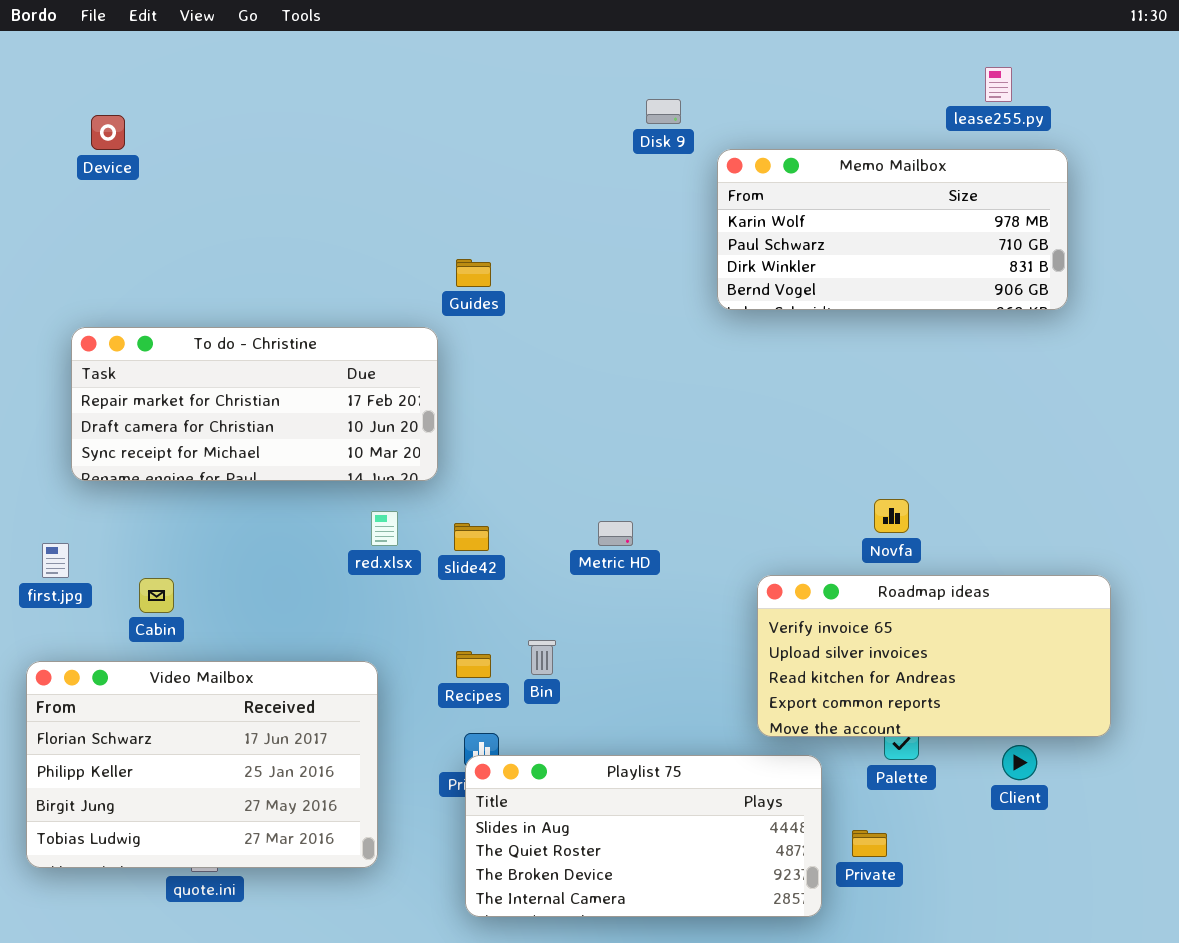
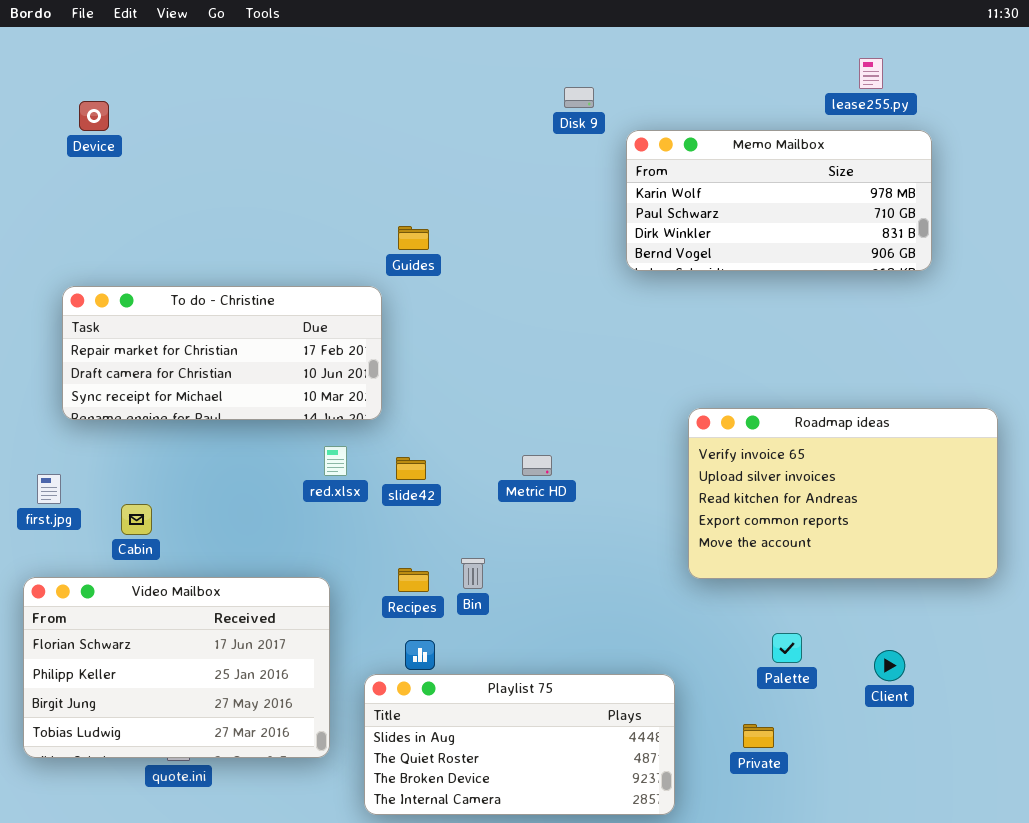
Roadmap ideas: [757,575,1111,737] -> [688,408,998,579], moved, resized
Playlist 75: [465,755,822,917] -> [364,674,675,815], moved

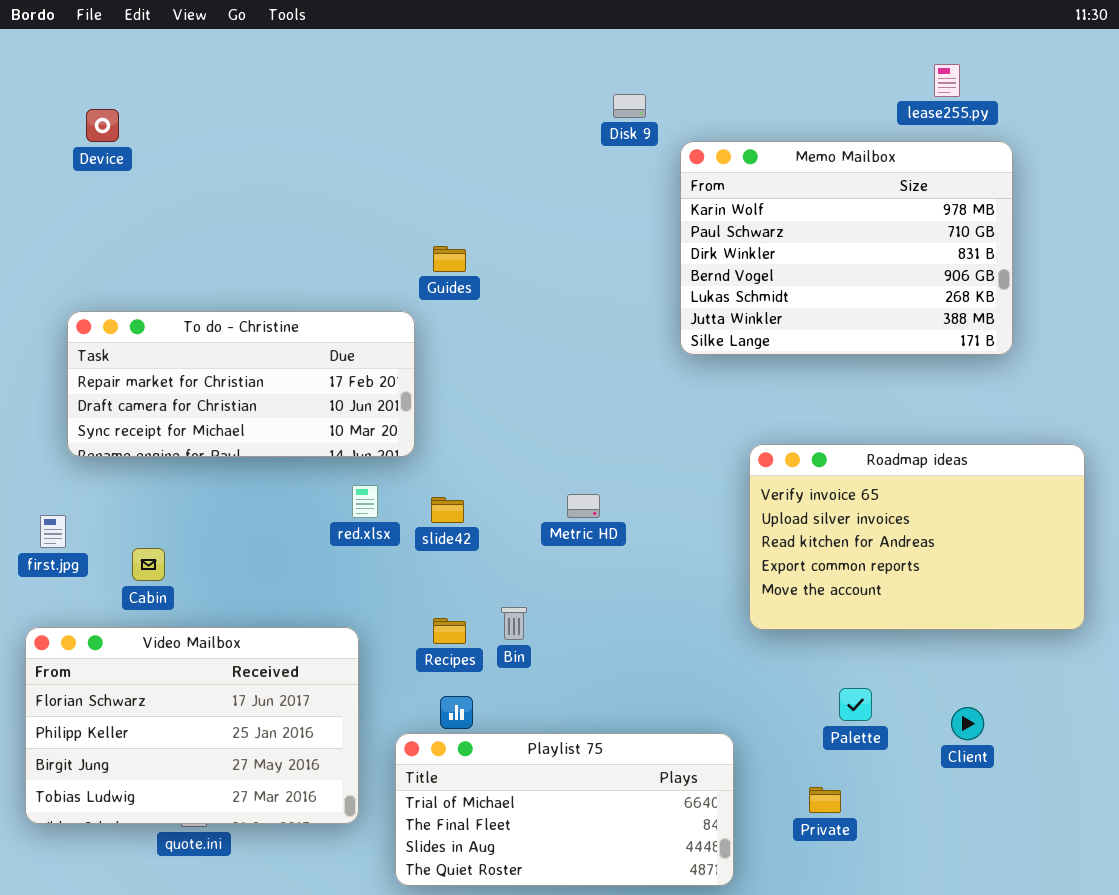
Memo Mailbox: [626,130,932,271] -> [680,141,1013,355], resized
Playlist 75: [364,674,675,815] -> [395,733,734,886], scrolled up 2 rows

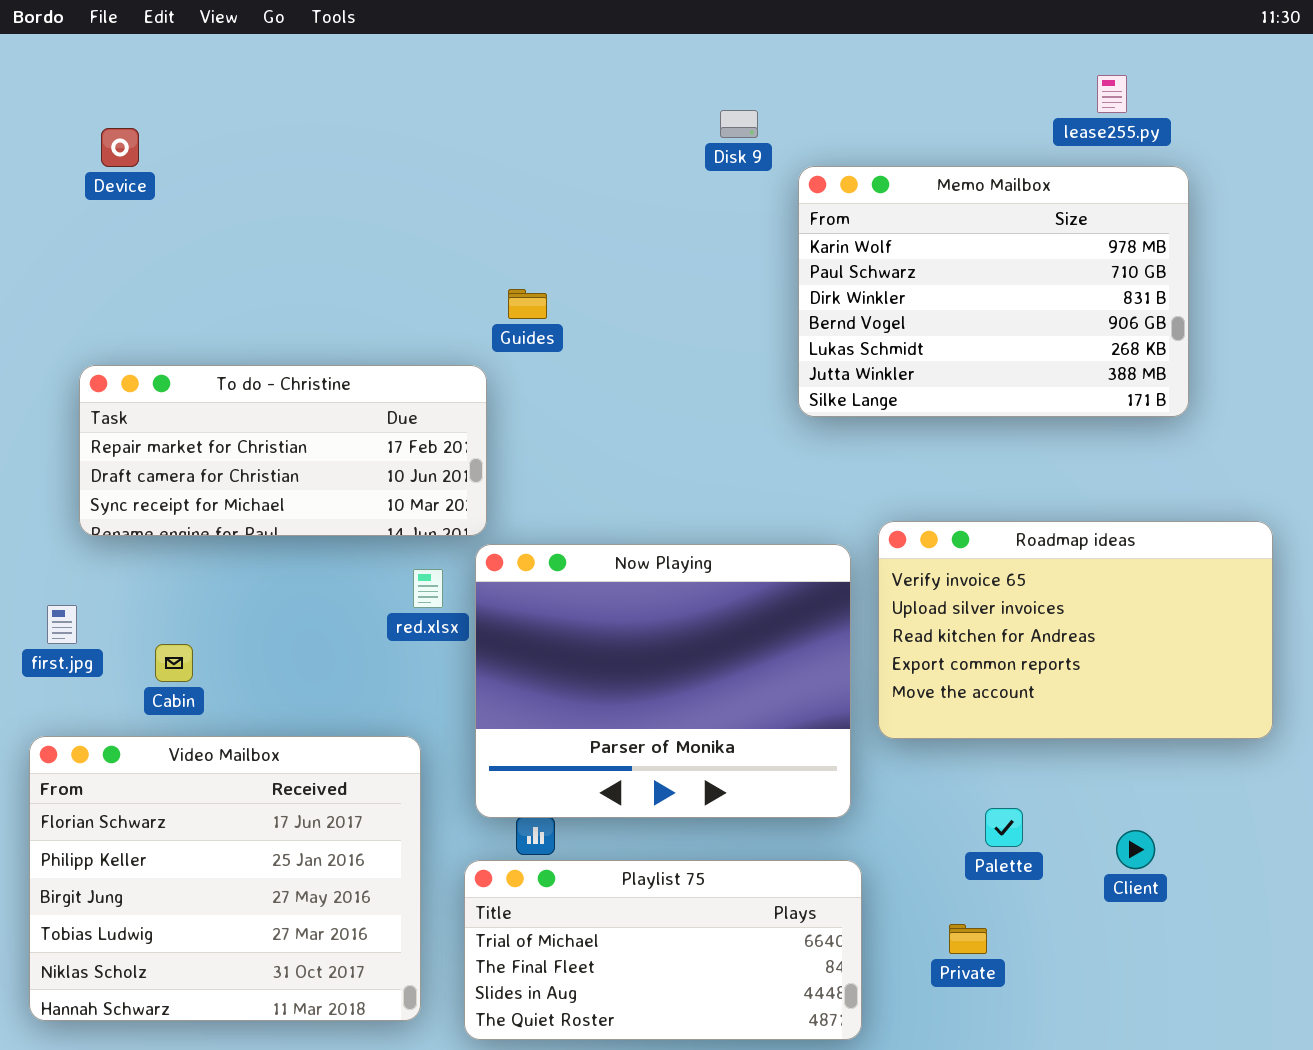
Now Playing: none -> [475,544,851,818], opened
Video Mailbox: [25,627,359,824] -> [29,736,421,1021], resized

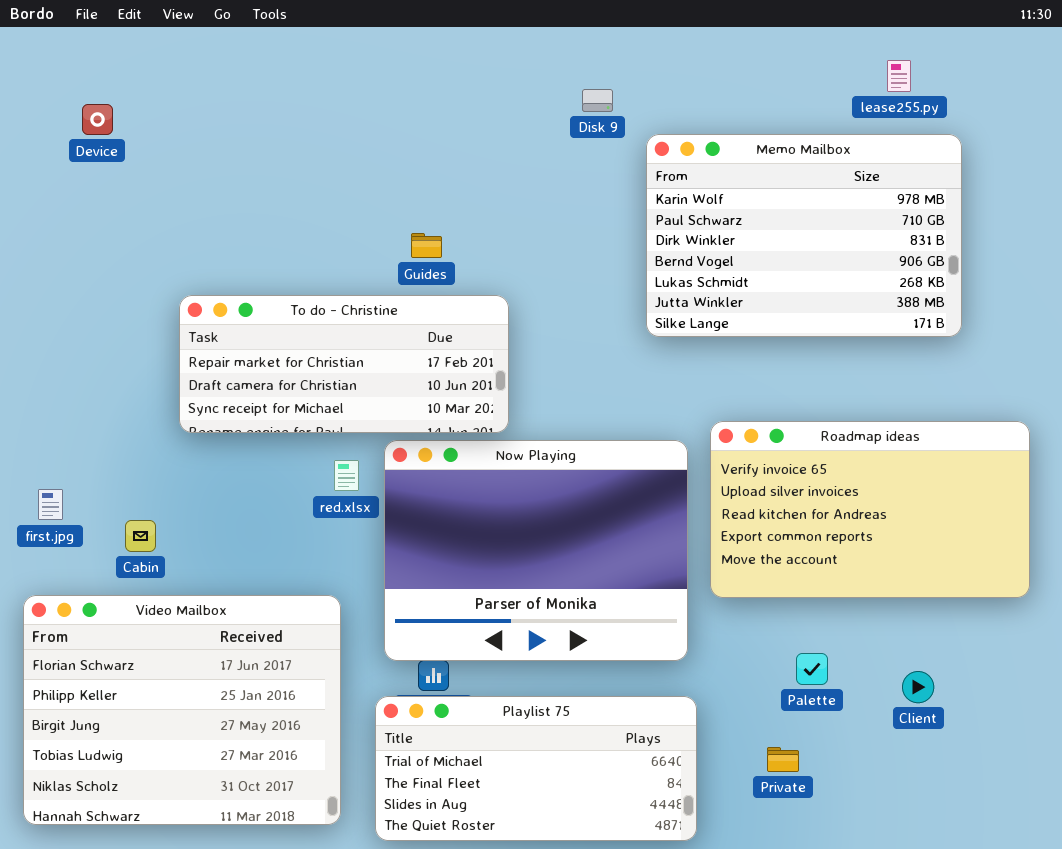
To do - Christine: [79,365,487,536] -> [179,295,509,433], moved

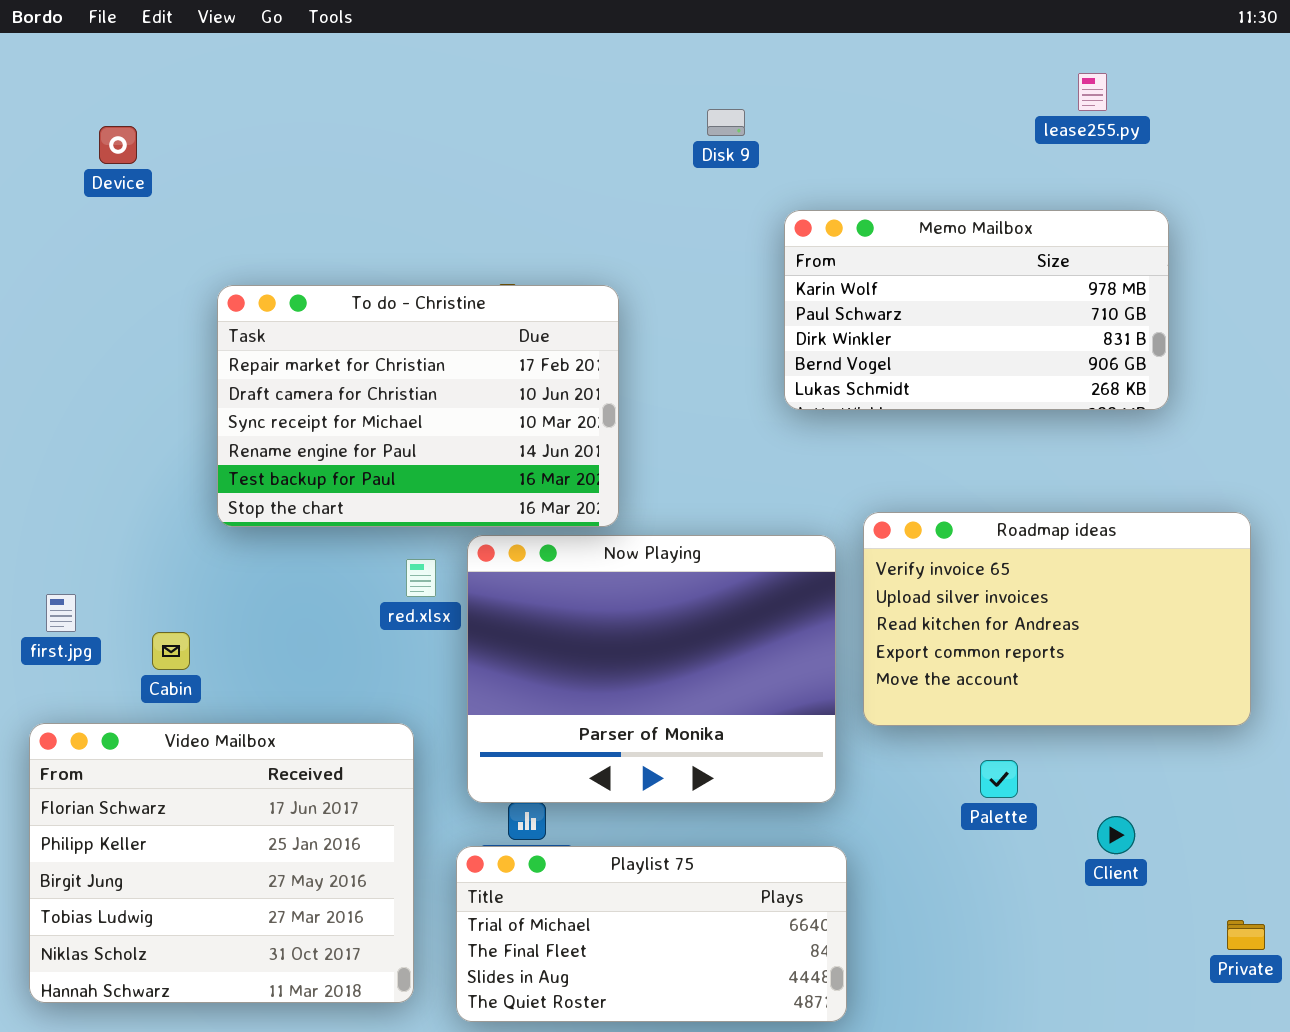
Memo Mailbox: [646,134,962,337] -> [784,210,1169,410], resized
To do - Christine: [179,295,509,433] -> [217,285,619,527], resized
Palette: [796,653,828,685] -> [980,760,1018,798], moved
Private: [767,747,799,772] -> [1227,920,1265,950], moved

